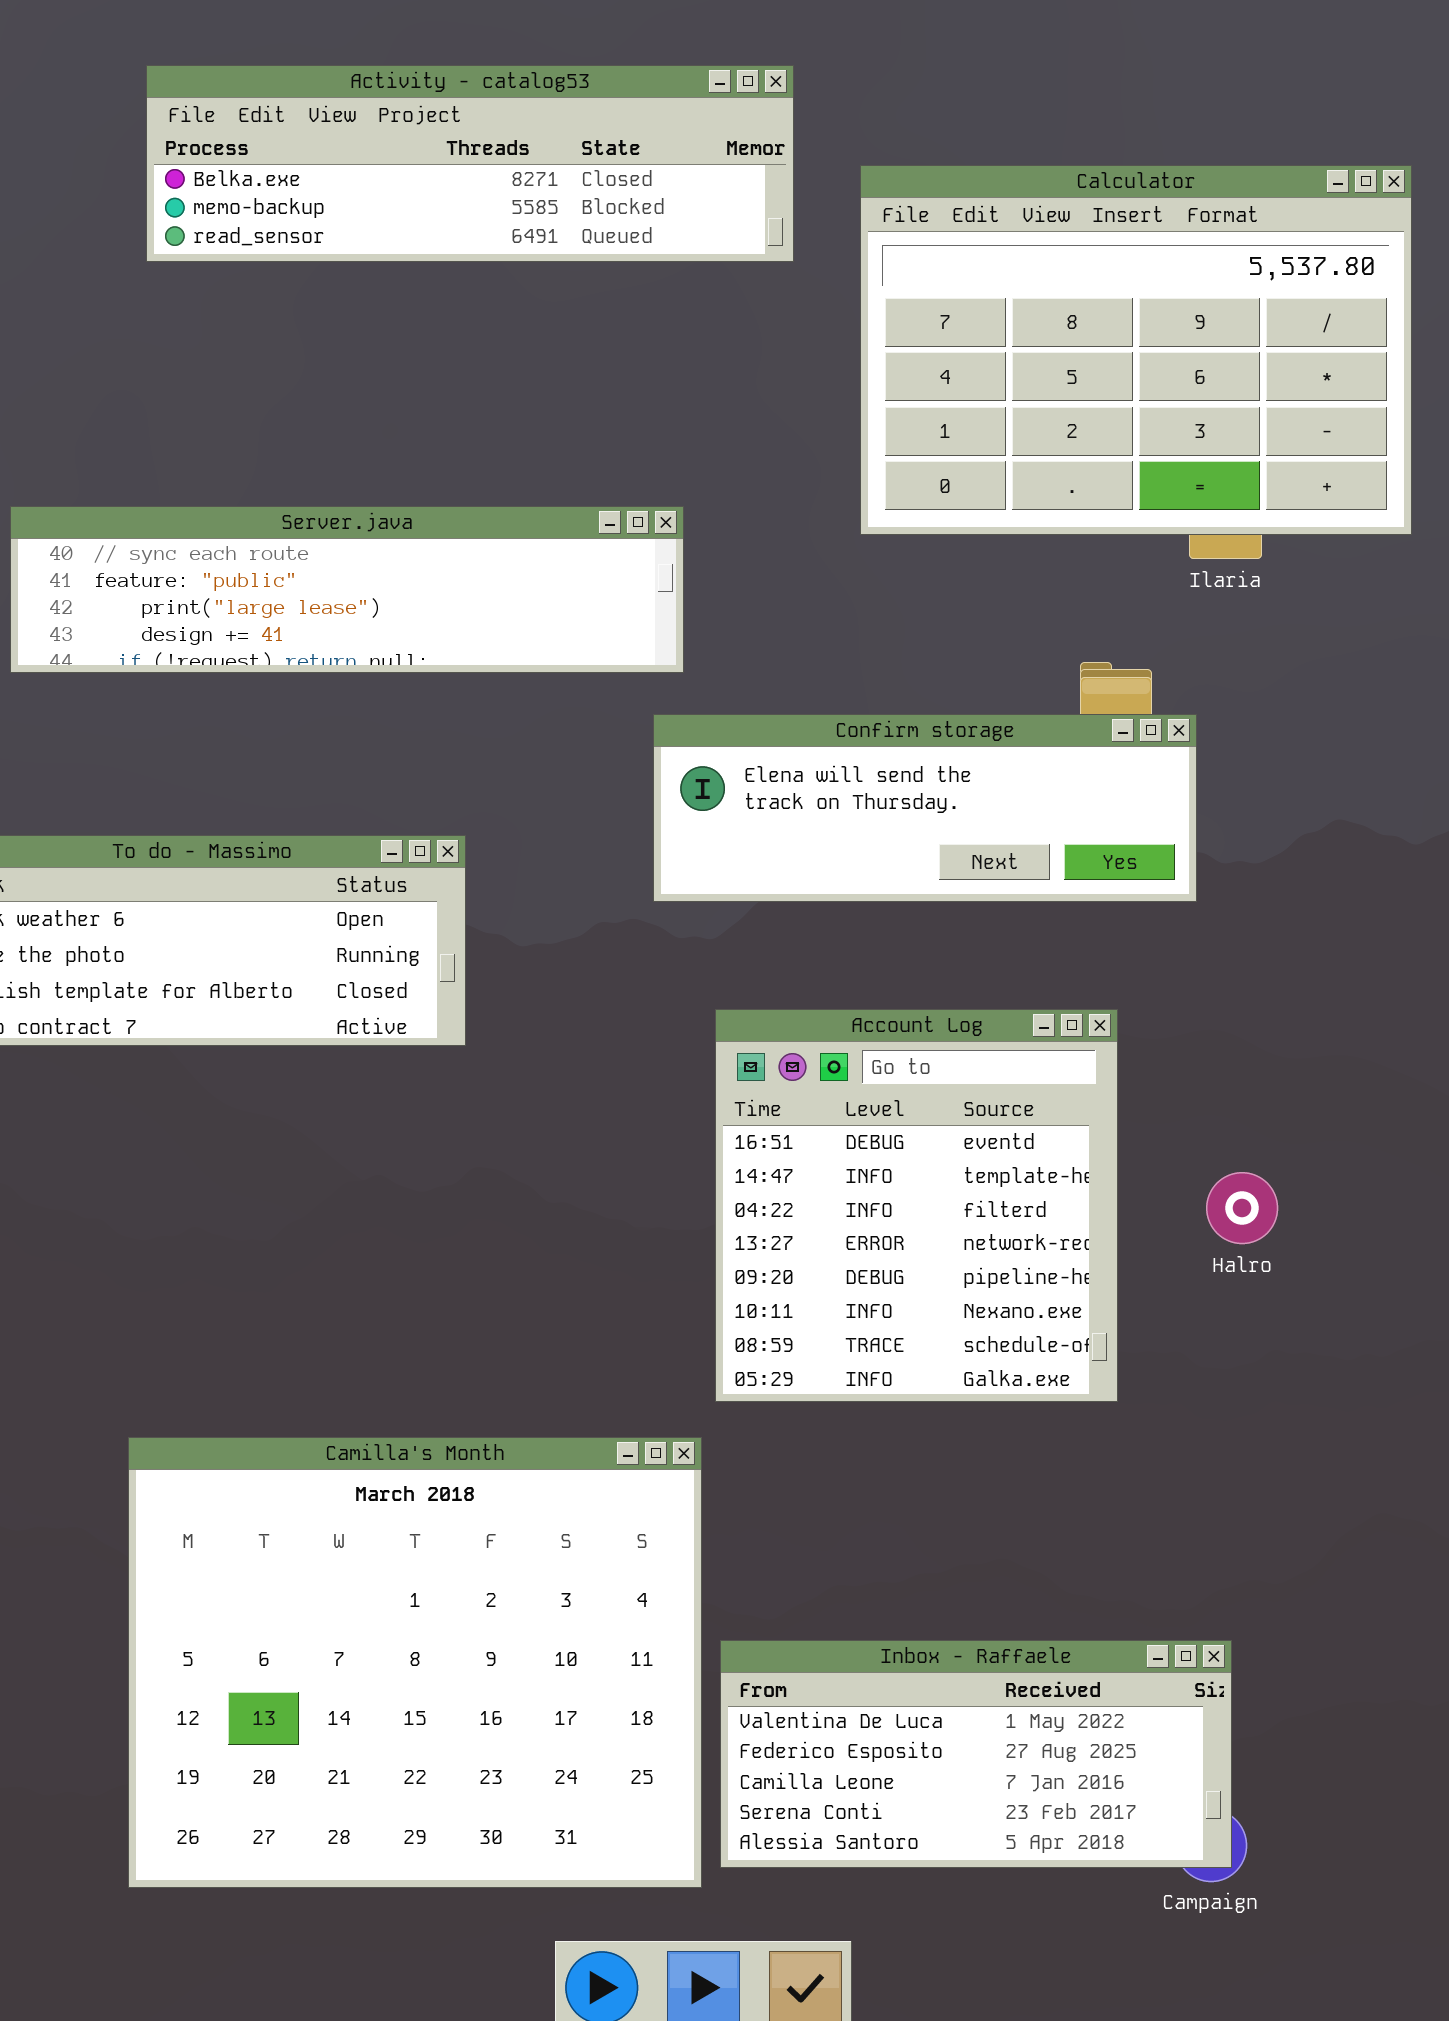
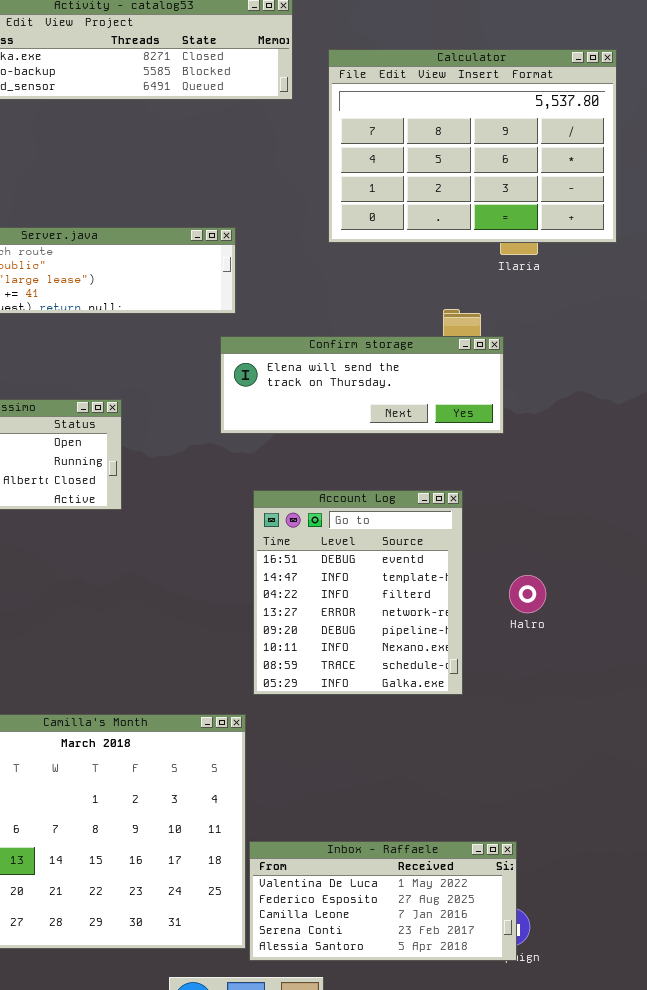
Inbox - Raffaele: [720,1640,1232,1868] -> [249,841,517,961], moved

